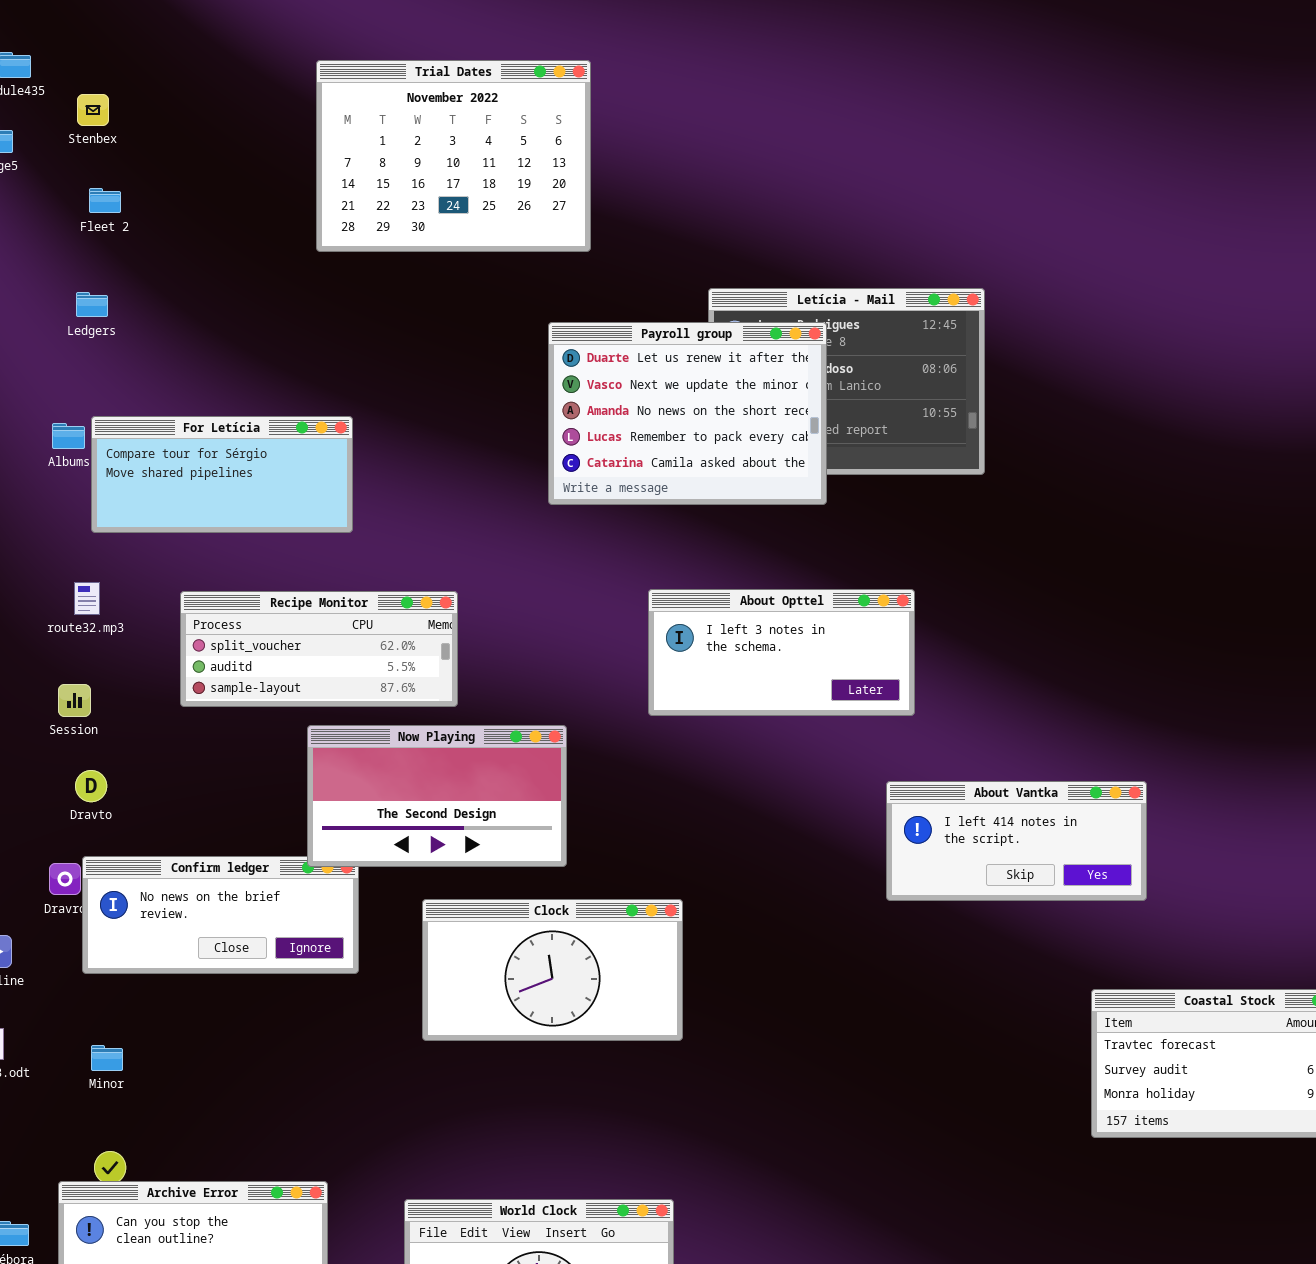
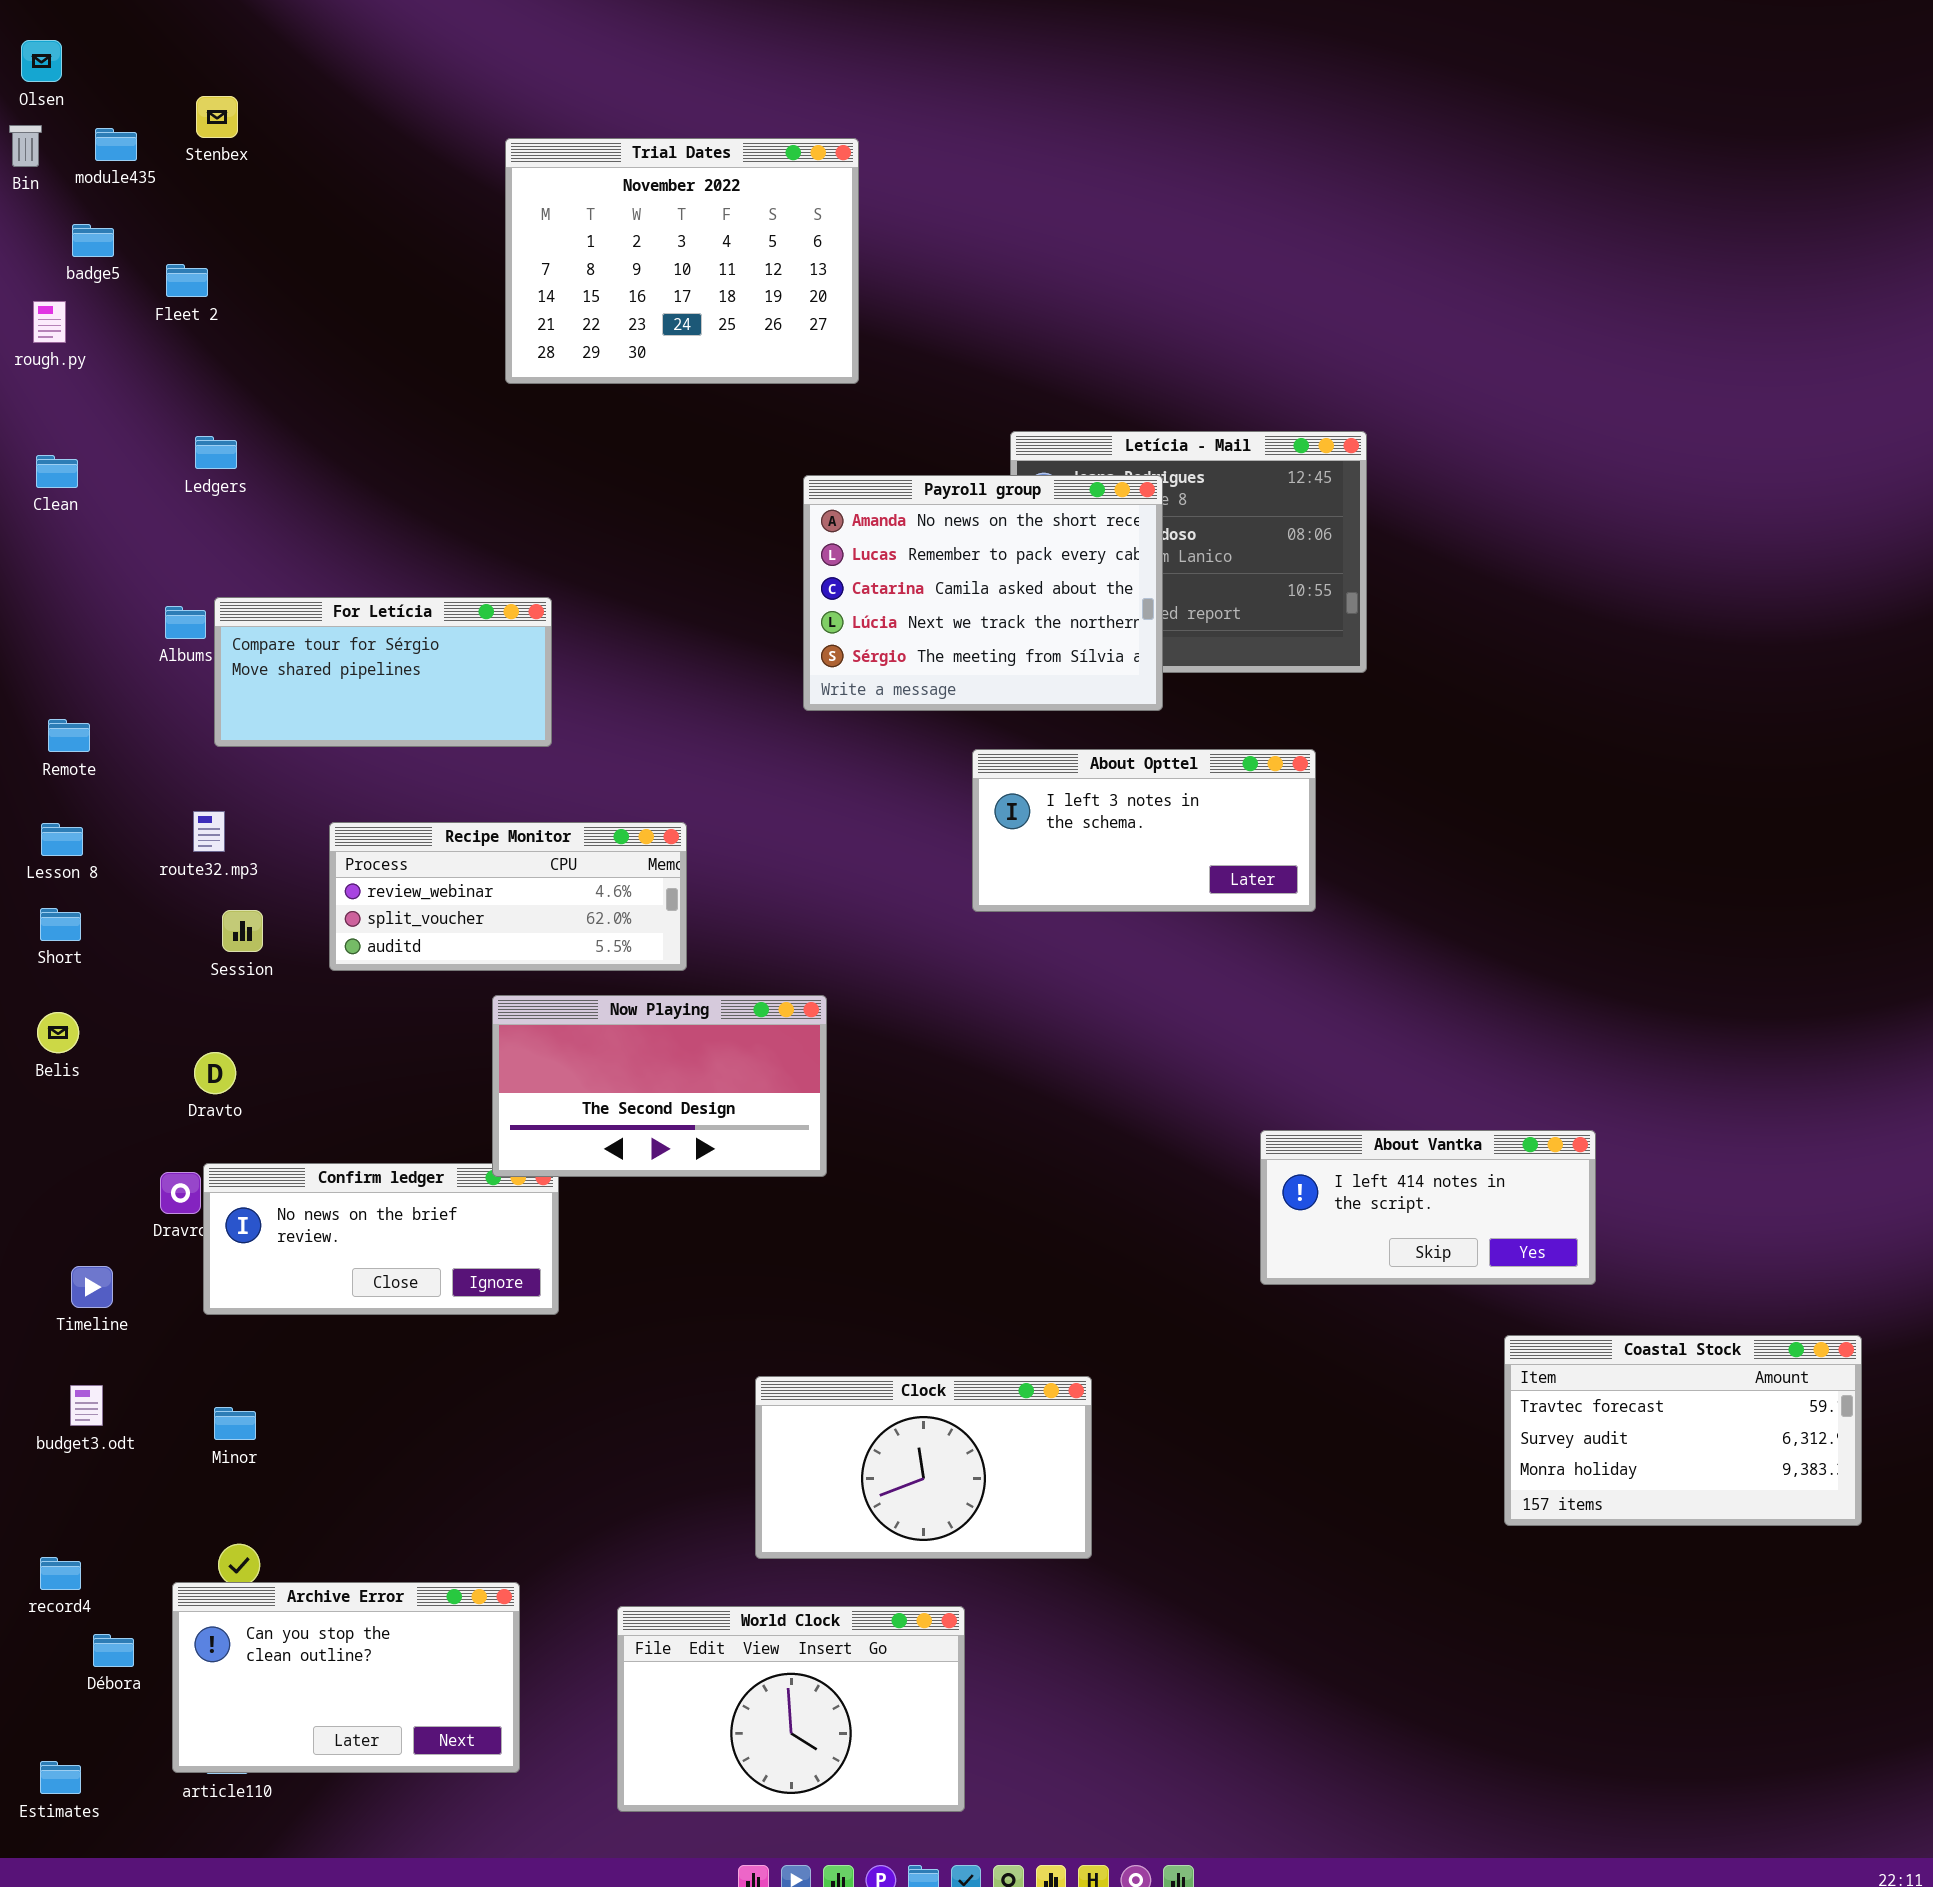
Stenbex: [77,94,109,126] -> [196,96,238,138], moved
Fleet 2: [89,188,121,213] -> [166,264,208,297], moved
Payroll group: [548,322,827,505] -> [803,475,1163,711], scrolled down 2 rows
About Opttel: [648,589,915,716] -> [972,749,1316,912], moved
Recipe Monitor: [180,591,458,707] -> [329,822,687,971], scrolled up 1 row
Session: [58,684,91,717] -> [222,910,263,952], moved
About Vantka: [886,781,1147,901] -> [1260,1130,1596,1285], moved
Clock: [422,899,683,1041] -> [755,1376,1092,1559], moved

